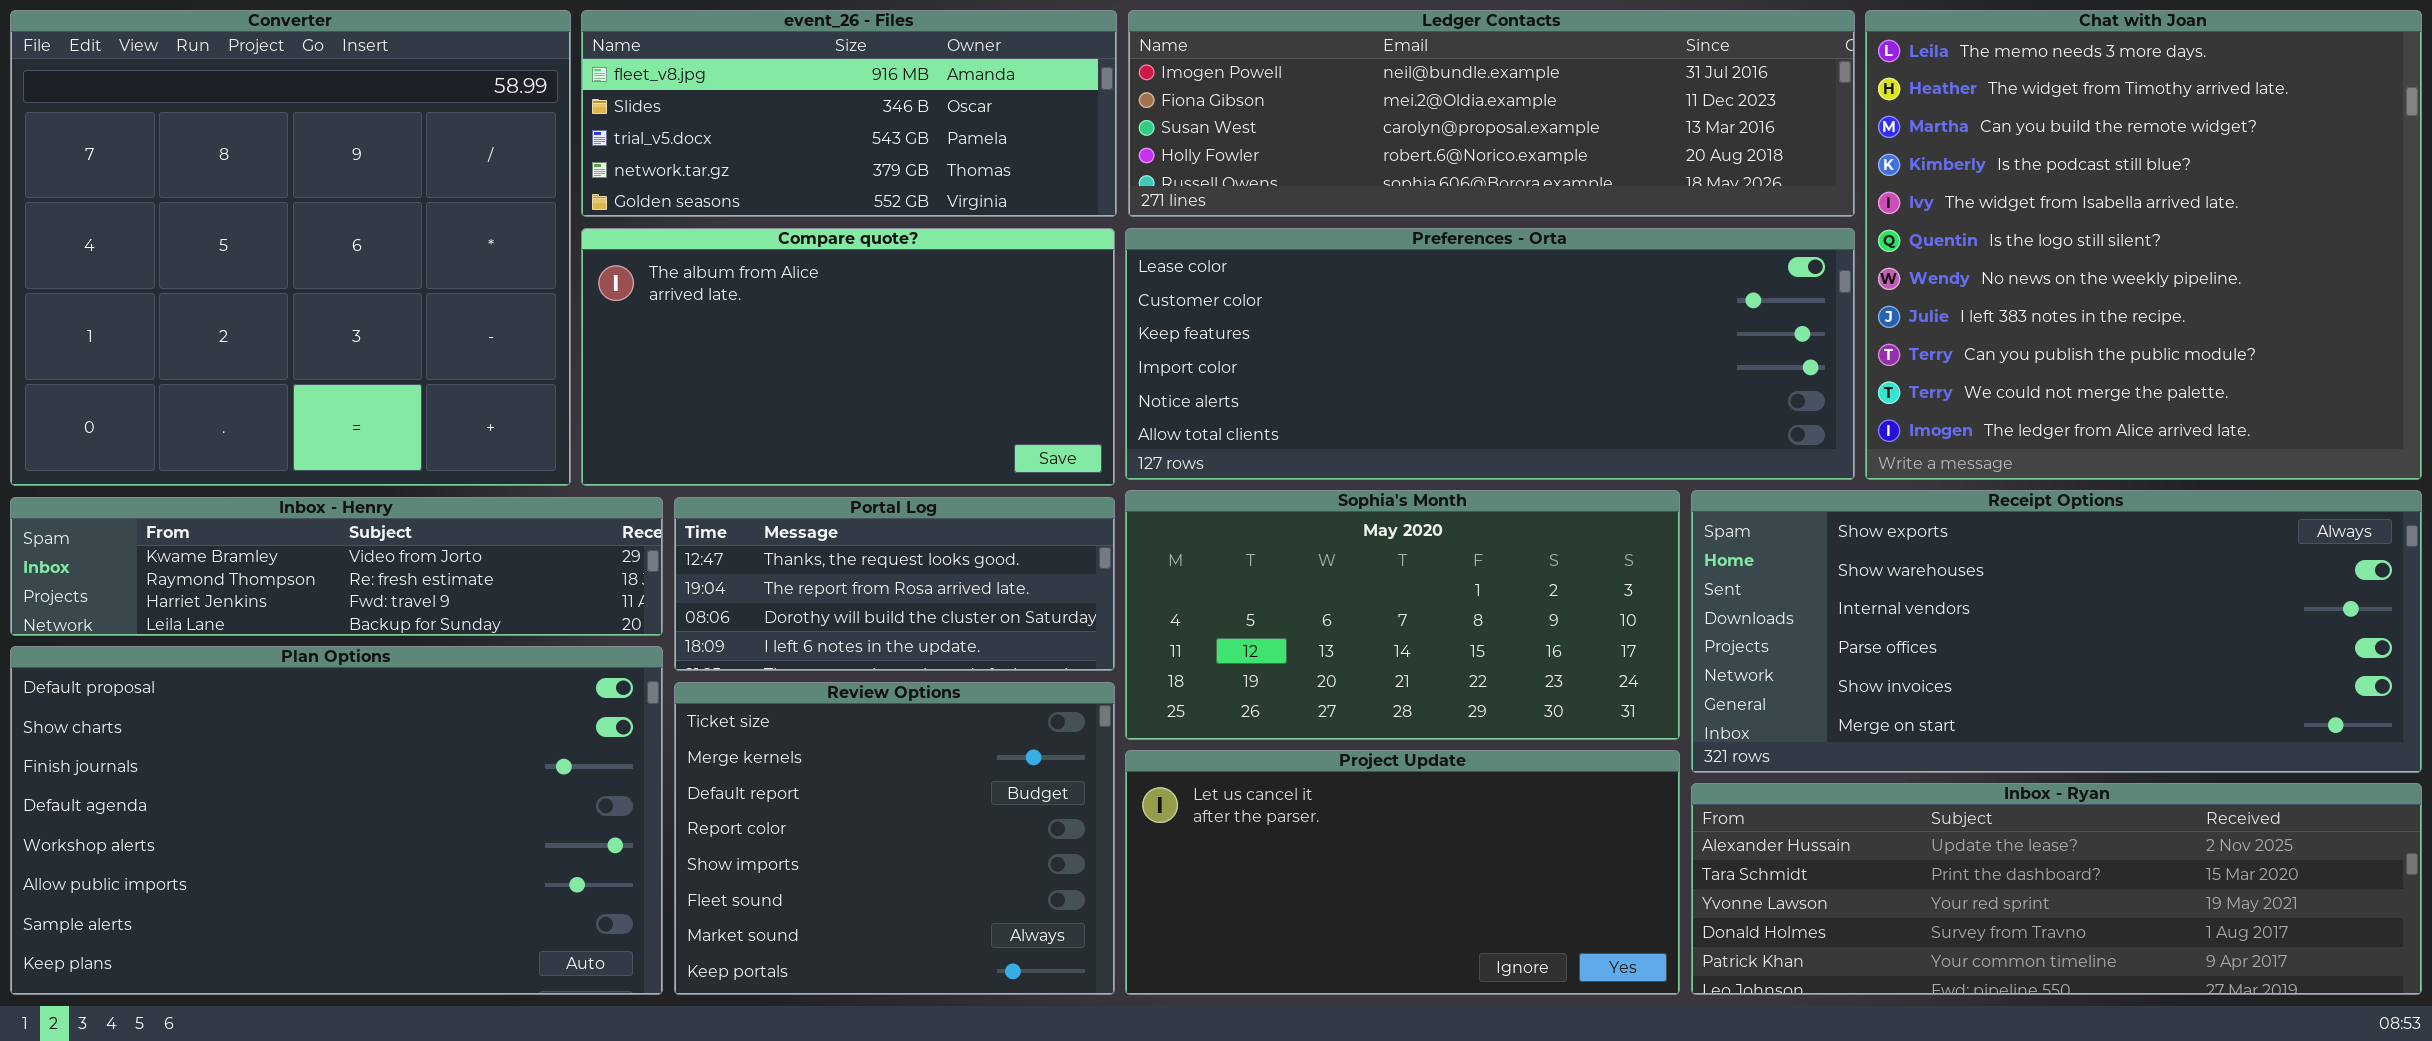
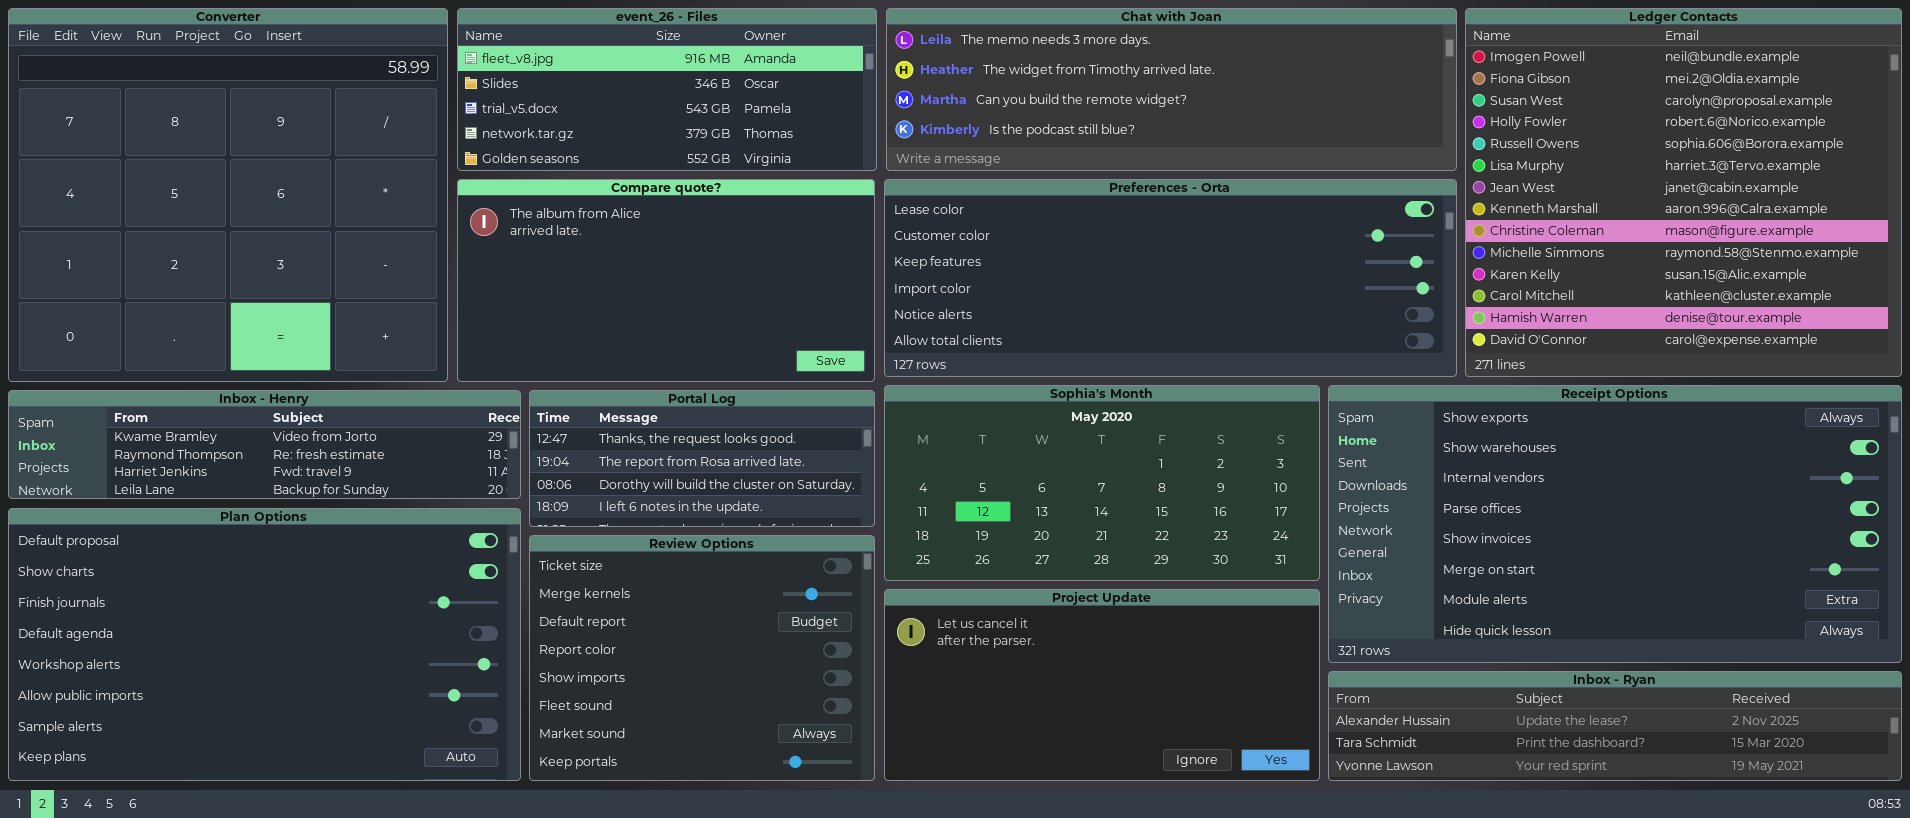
Ledger Contacts: [1128,10,1855,217] -> [1465,8,1902,377], moved, resized
Chat with Joan: [1865,10,2422,480] -> [886,8,1457,171], moved, resized
Receipt Options: [1691,490,2422,773] -> [1328,385,1902,663], resized
Inbox - Ryan: [1691,783,2422,995] -> [1328,671,1902,781], resized

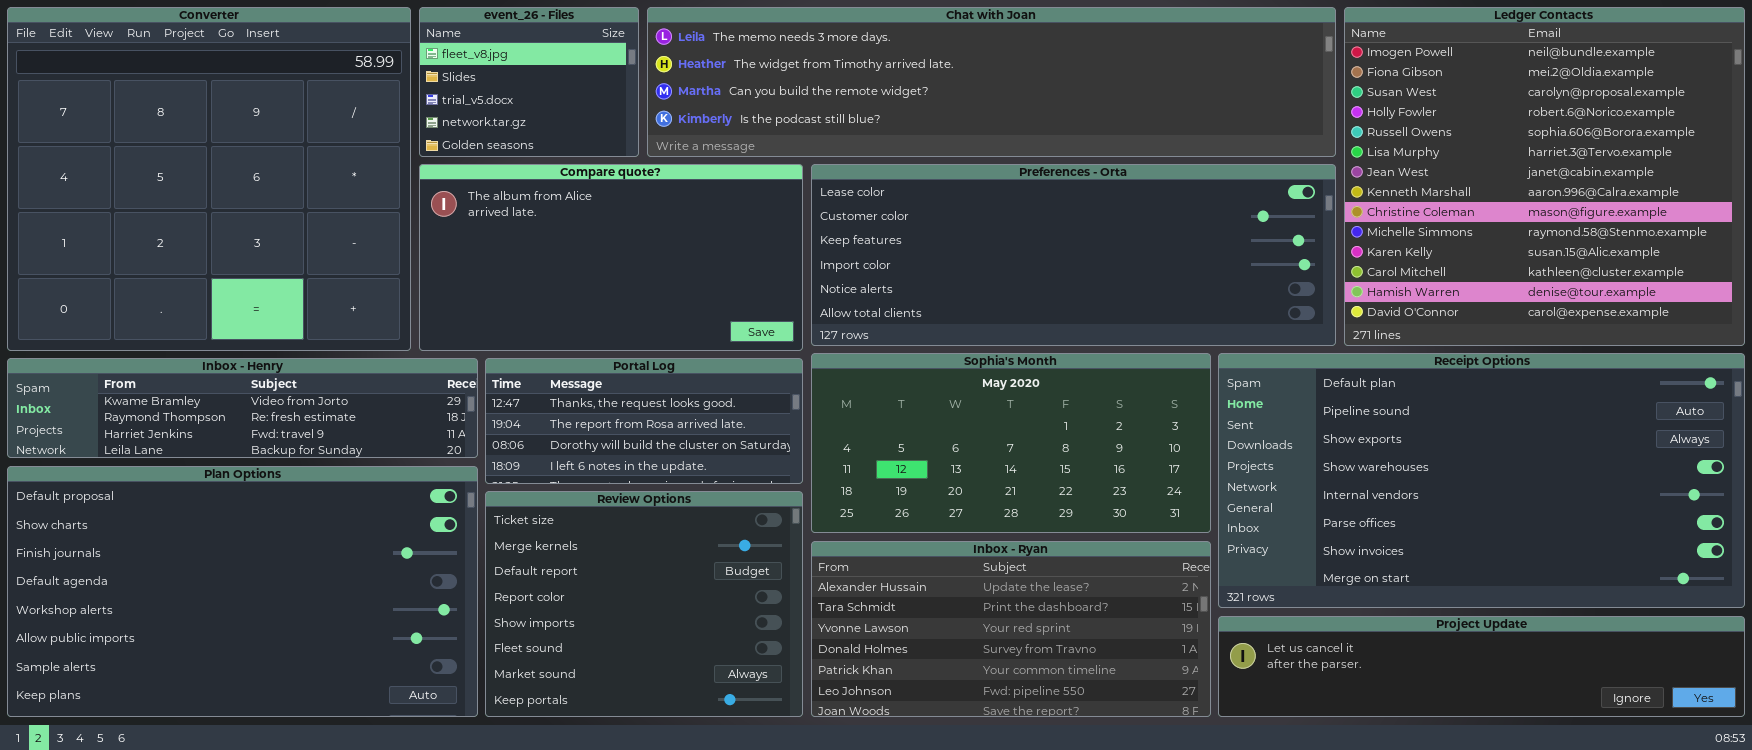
event_26 - Files: [457,8,877,171] -> [419,7,639,157], resized
Chat with Joan: [886,8,1457,171] -> [647,7,1336,157], resized
Receipt Options: [1328,385,1902,663] -> [1218,353,1745,608], scrolled up 2 rows
Project Update: [884,589,1320,781] -> [1218,616,1745,717], moved, resized
Inbox - Ryan: [1328,671,1902,781] -> [811,541,1211,717], moved, resized

